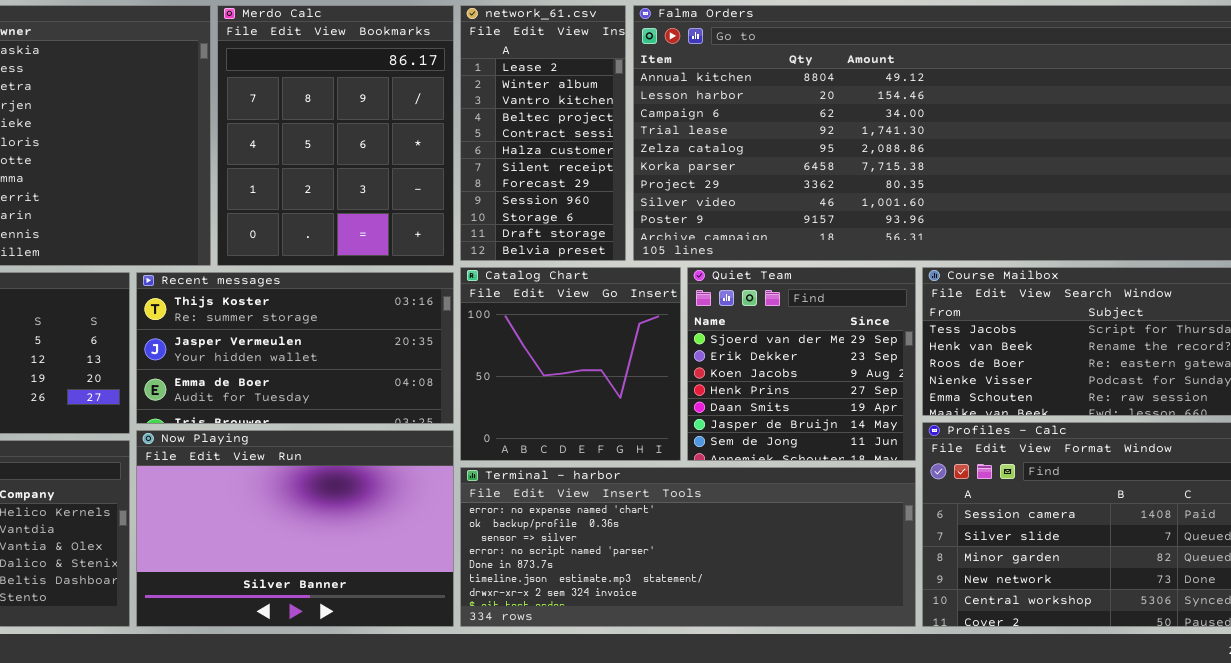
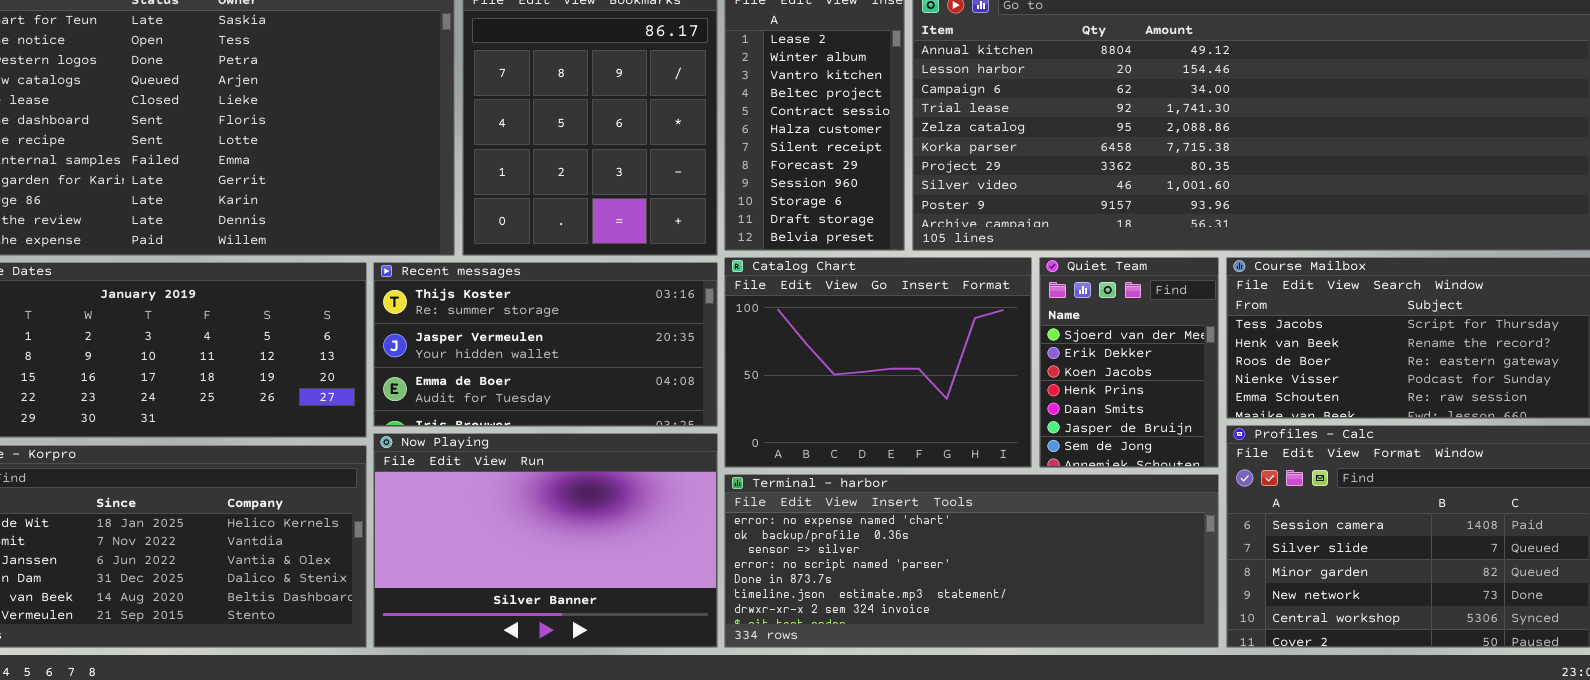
Catalog Chart: [460,267,681,461] -> [724,257,1032,468], resized
Quiet Team: [687,267,916,461] -> [1039,257,1219,468], resized

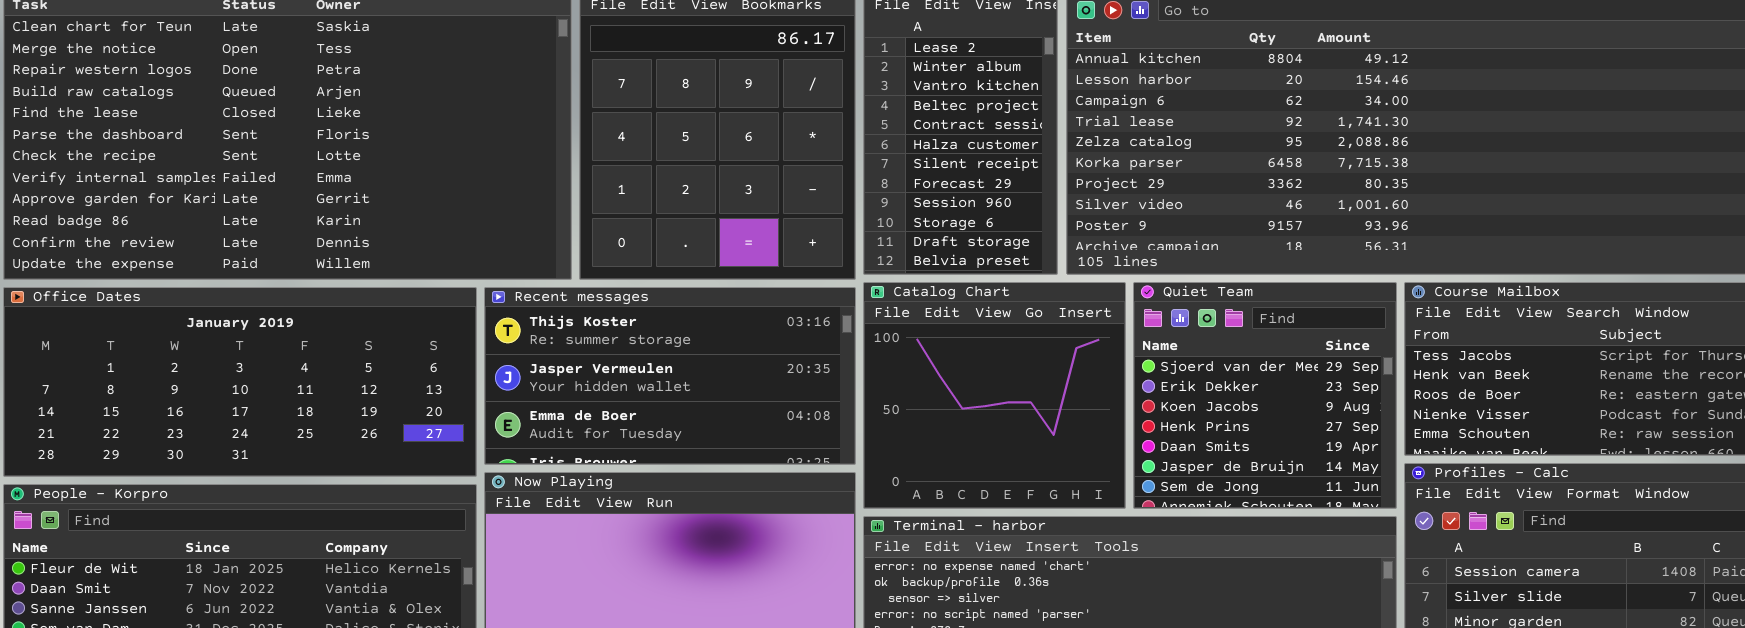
Catalog Chart: [724,257,1032,468] -> [863,282,1126,509], resized
Quiet Team: [1039,257,1219,468] -> [1133,282,1397,509], resized

